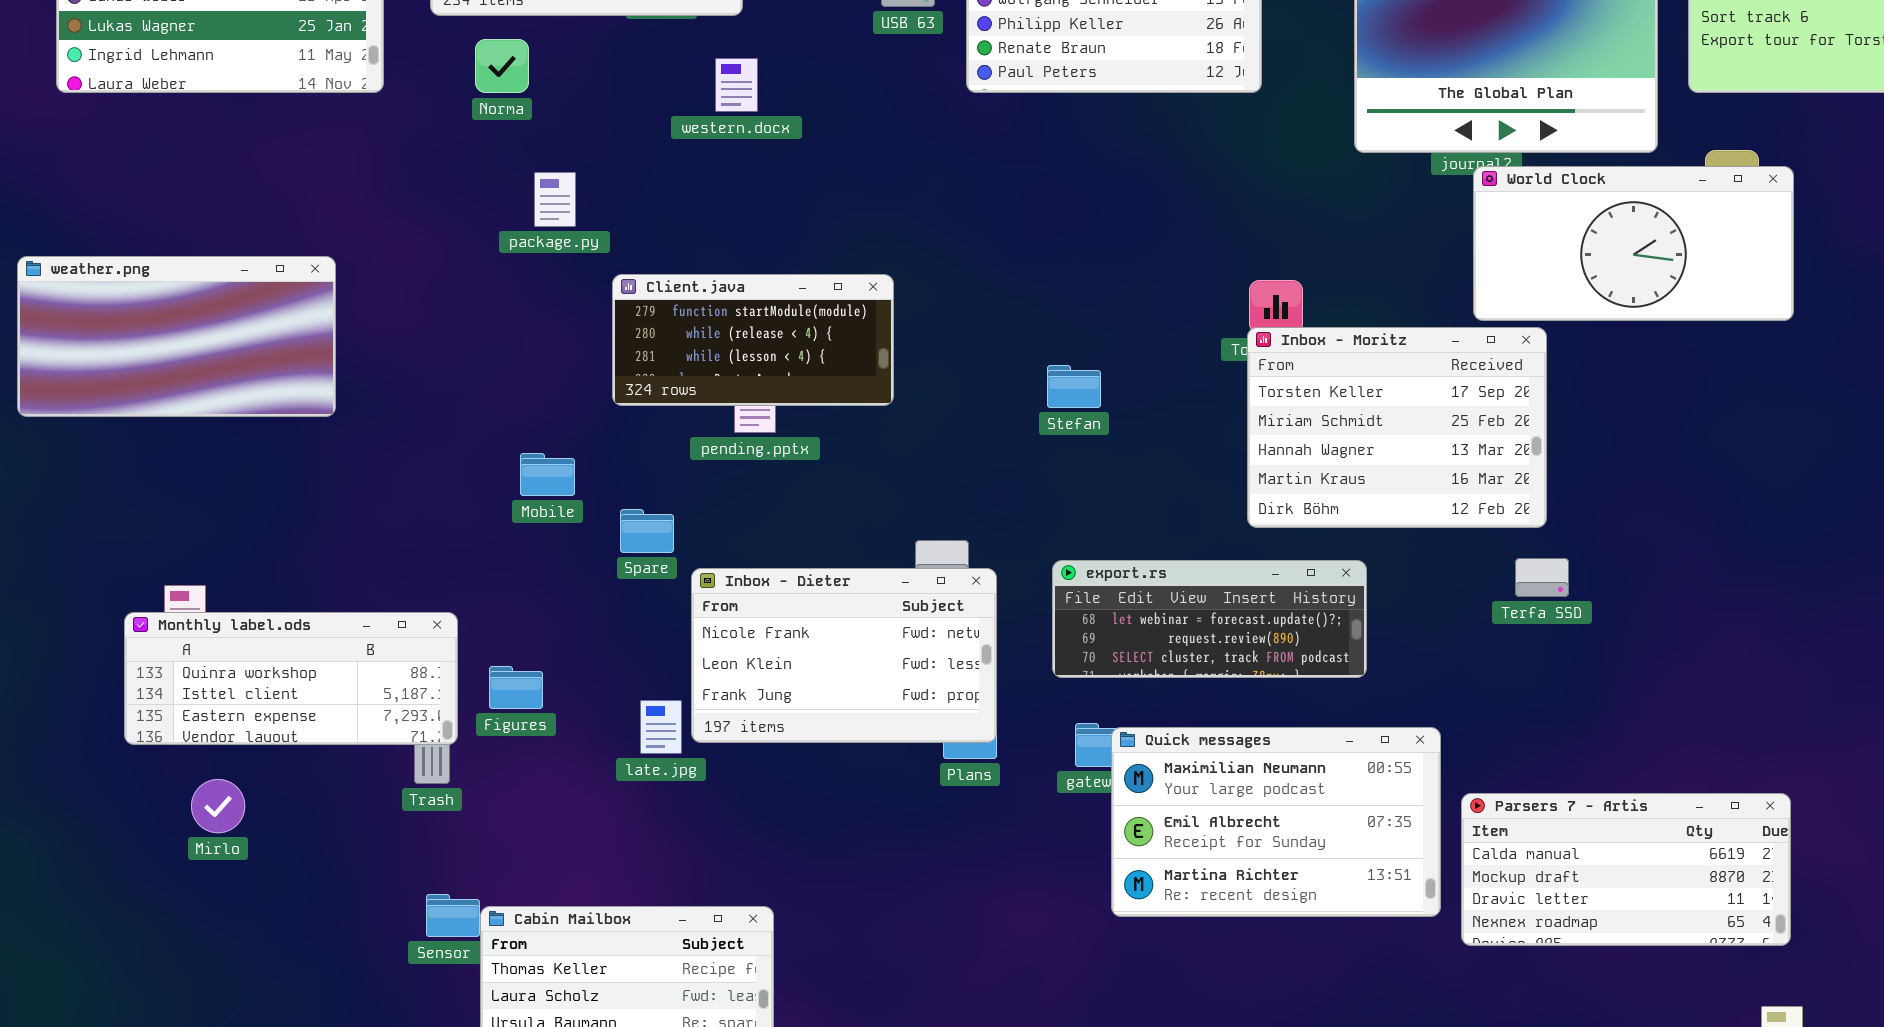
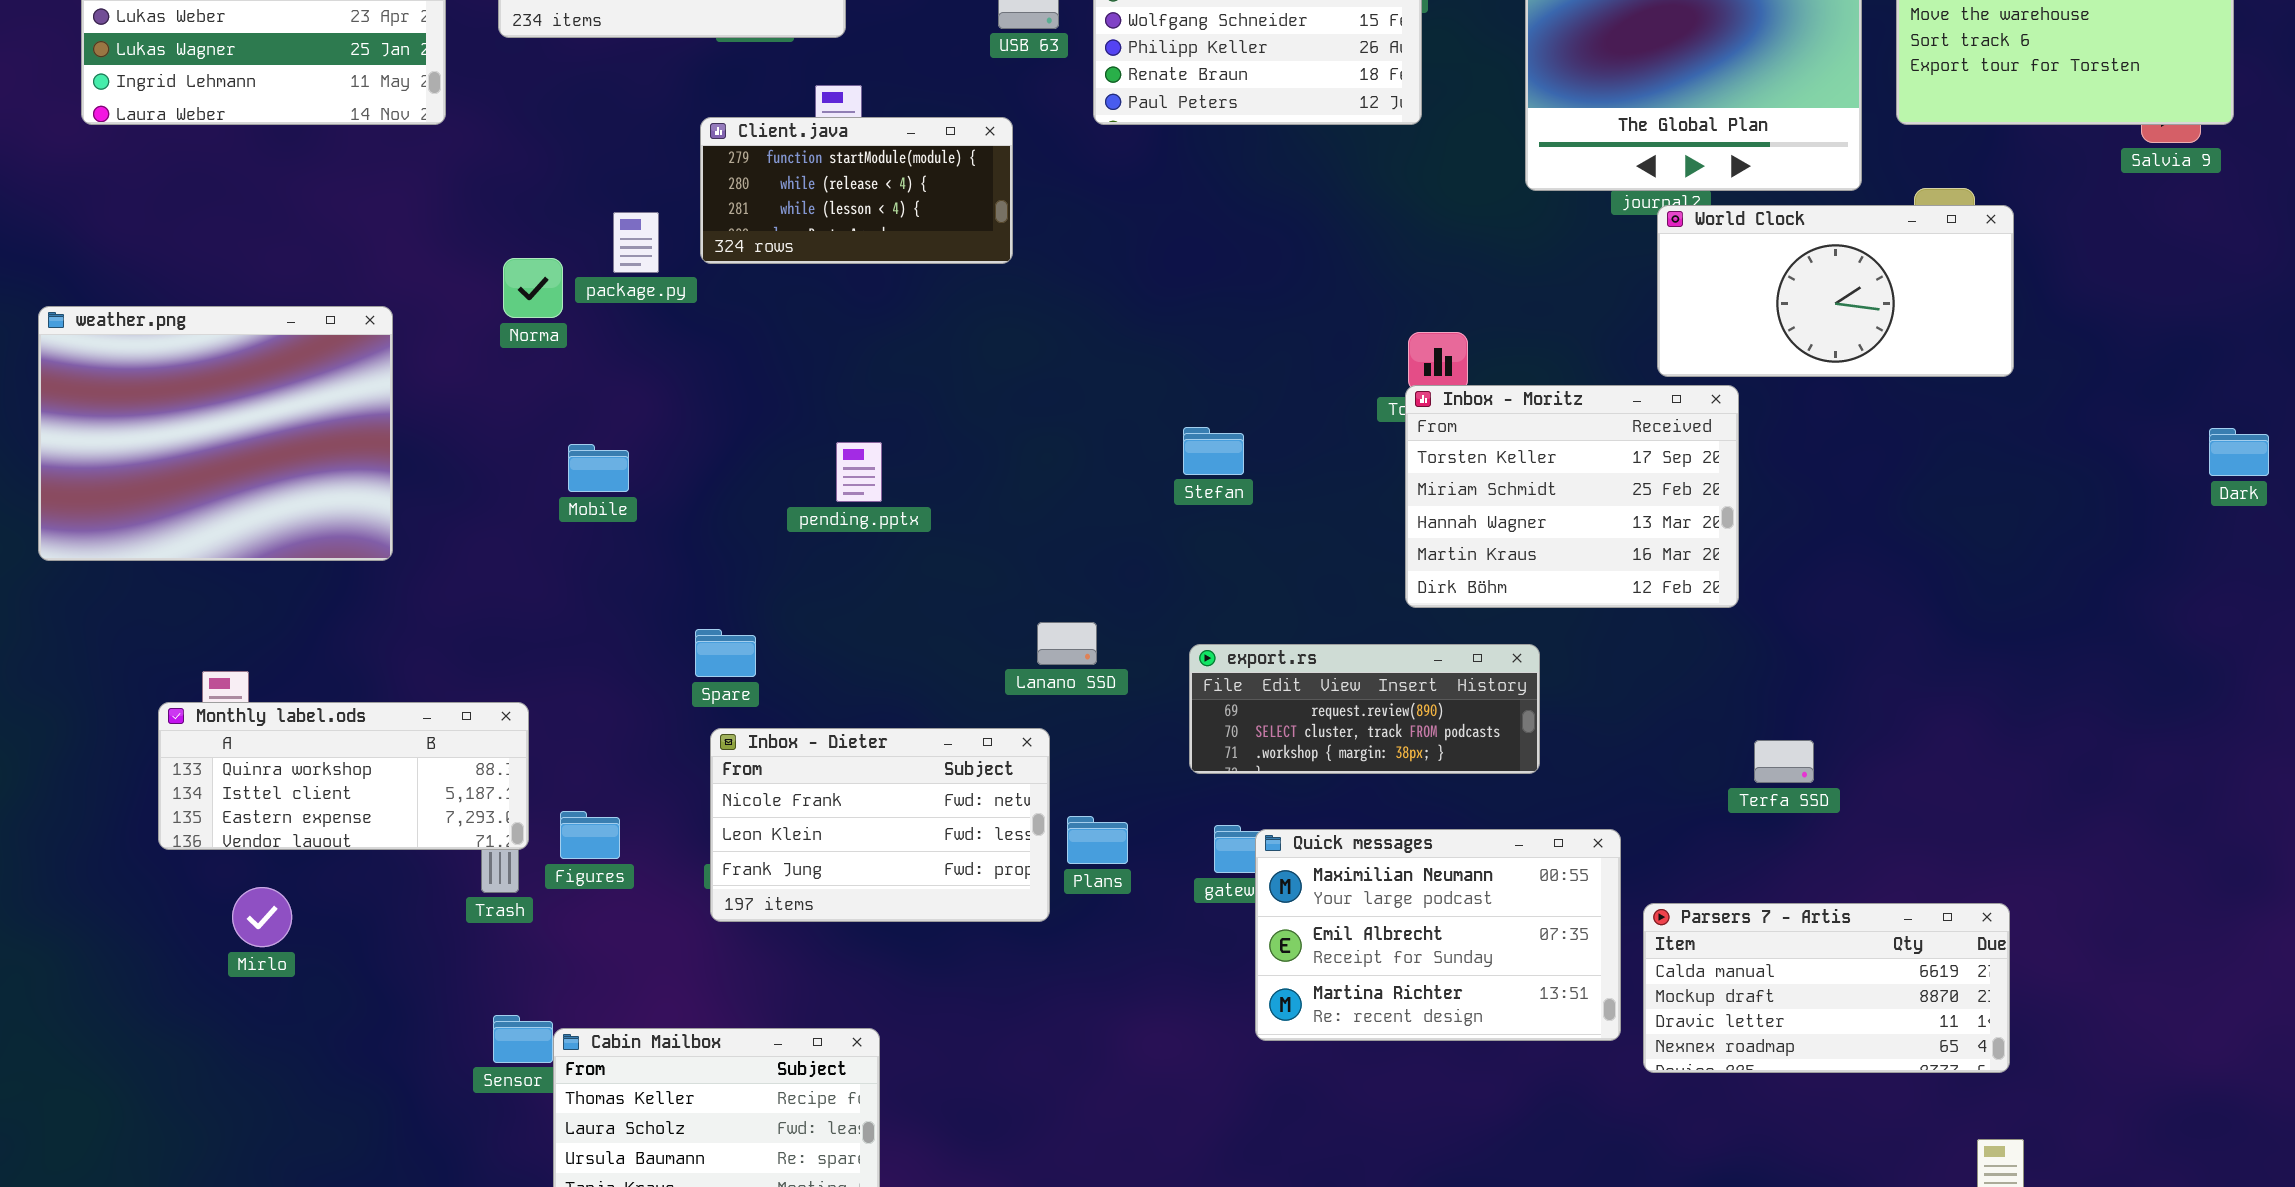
Norma: [475,39,529,93] -> [503,258,563,318], moved
weather.png: [17,256,336,417] -> [38,306,393,561], resized
Client.java: [612,274,894,406] -> [700,117,1013,264], moved
Mobile: [520,453,575,496] -> [568,444,629,492], moved
Spare: [620,509,674,553] -> [695,629,756,677], moved
Terfa SSD: [1515,558,1569,597] -> [1754,740,1814,783], moved
export.rs: [1052,560,1367,678] -> [1189,644,1540,774], scrolled down 1 row
Inbox - Dieter: [691,568,997,743] -> [710,728,1050,922], moved
Figures: [489,666,543,709] -> [560,811,620,859], moved

